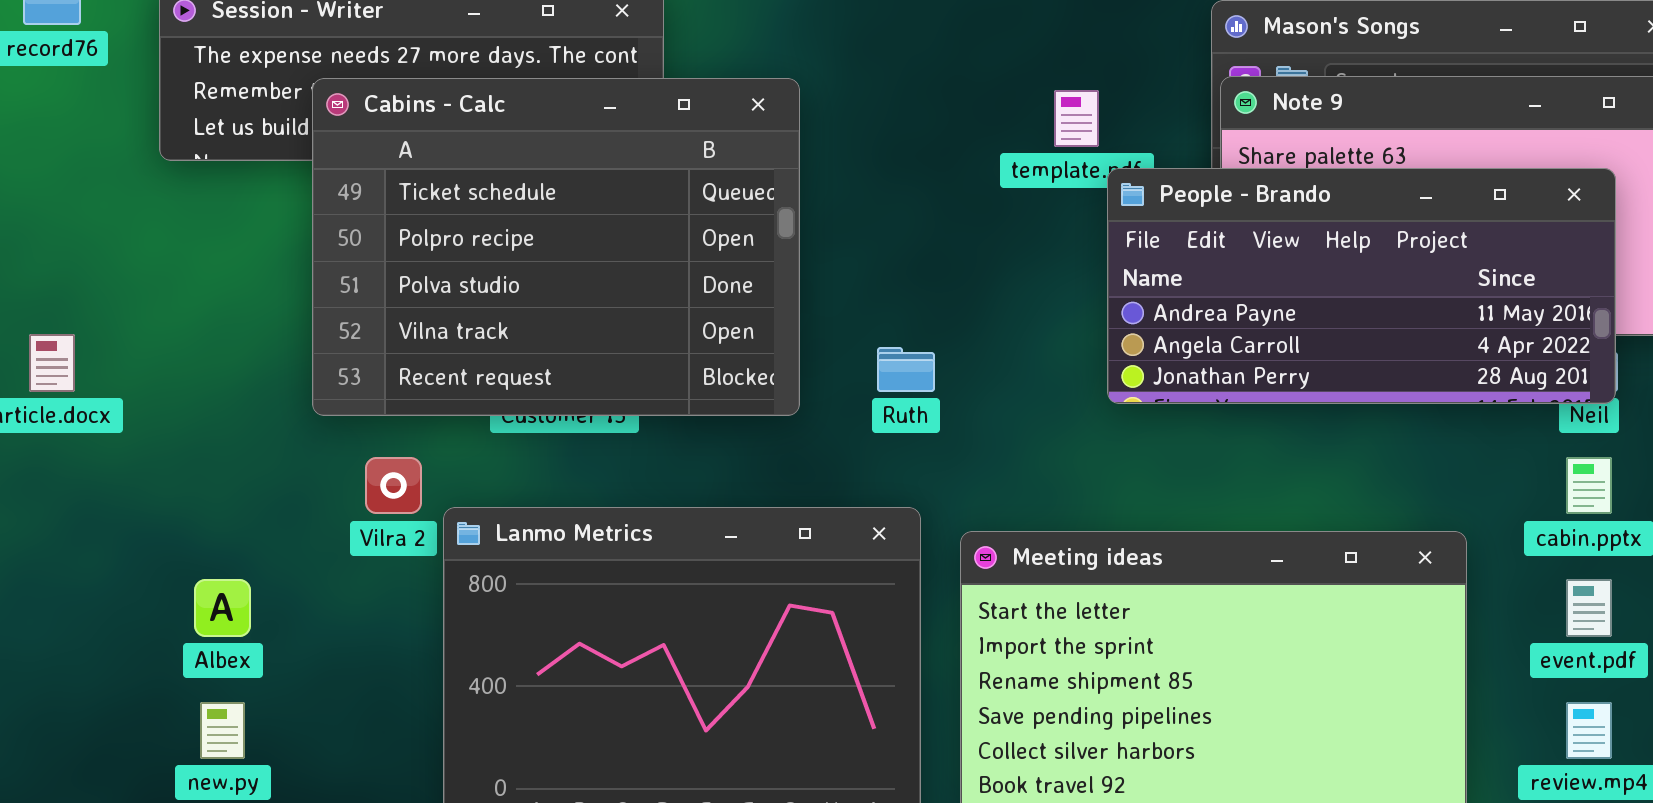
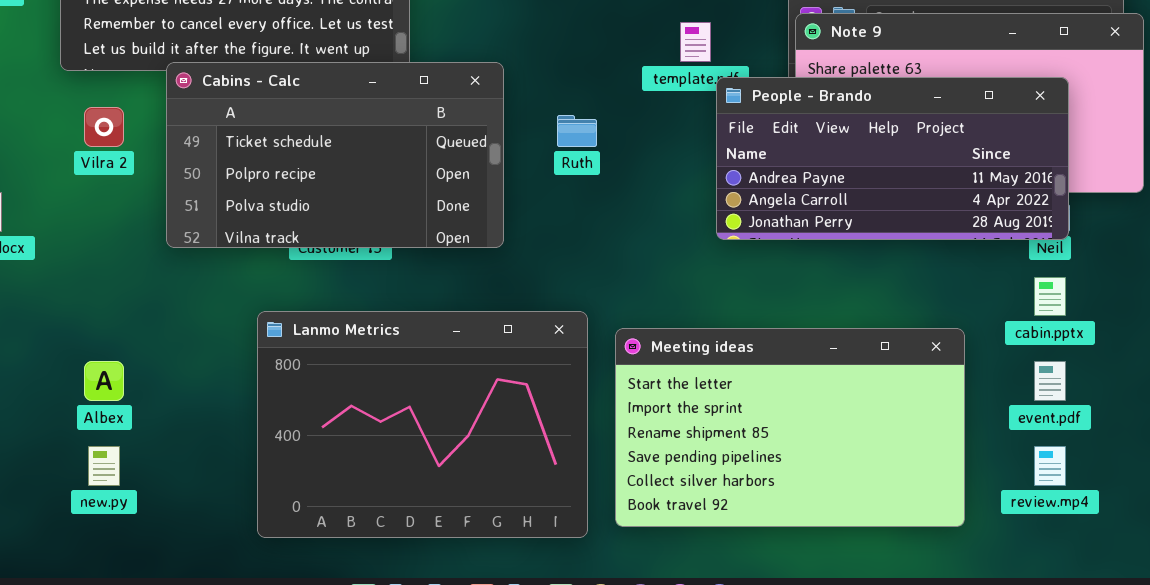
Cabins - Calc: [312,78,800,416] -> [166,62,504,248], resized
Ruth: [877,347,935,392] -> [557,115,597,147], moved
Vilra 2: [365,457,422,514] -> [84,107,124,147], moved

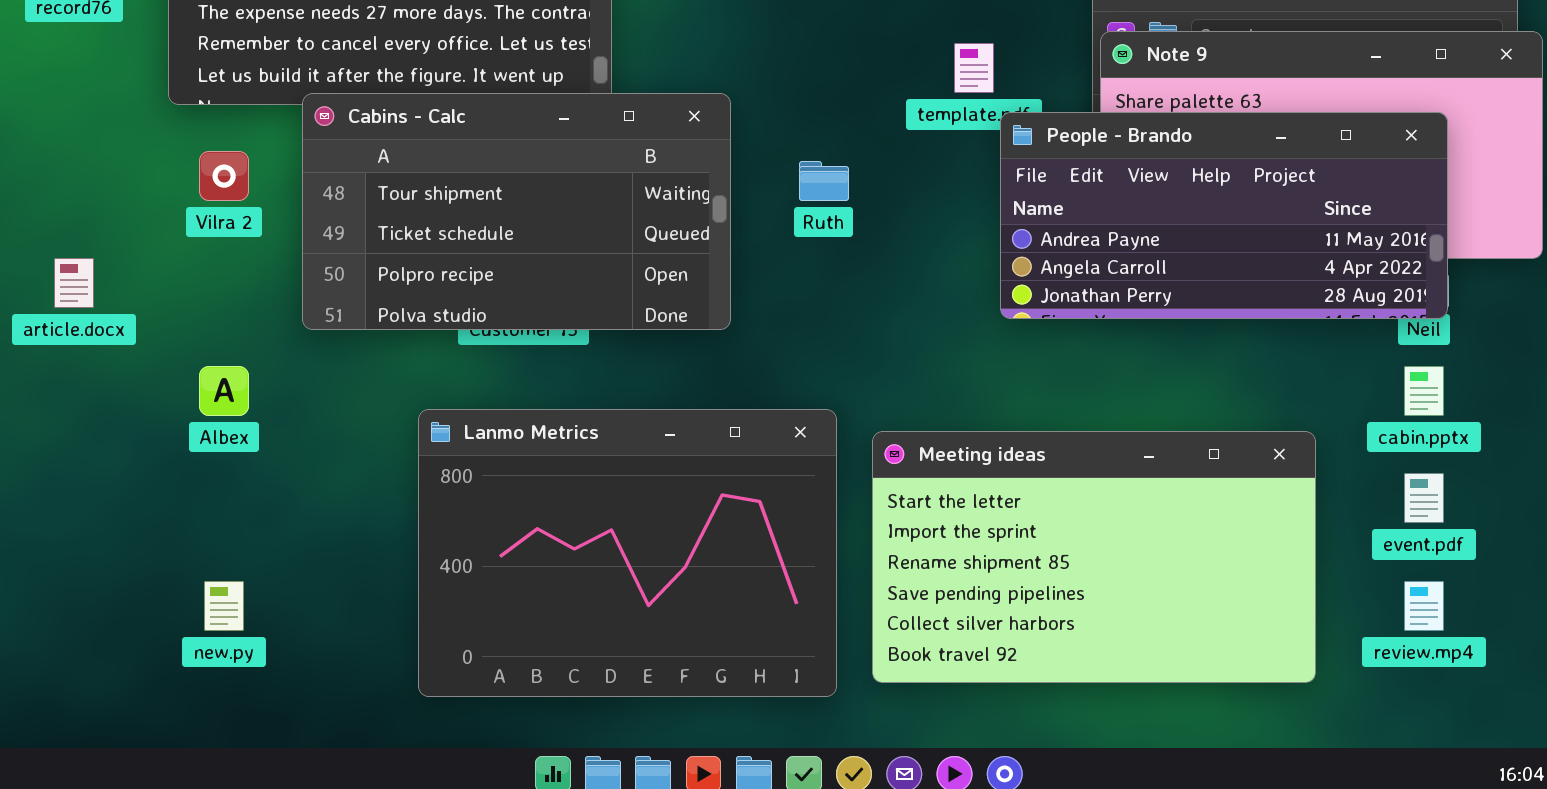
Cabins - Calc: [166,62,504,248] -> [302,93,731,330], scrolled up 1 row
Albex: [84,361,124,401] -> [199,366,249,416], moved

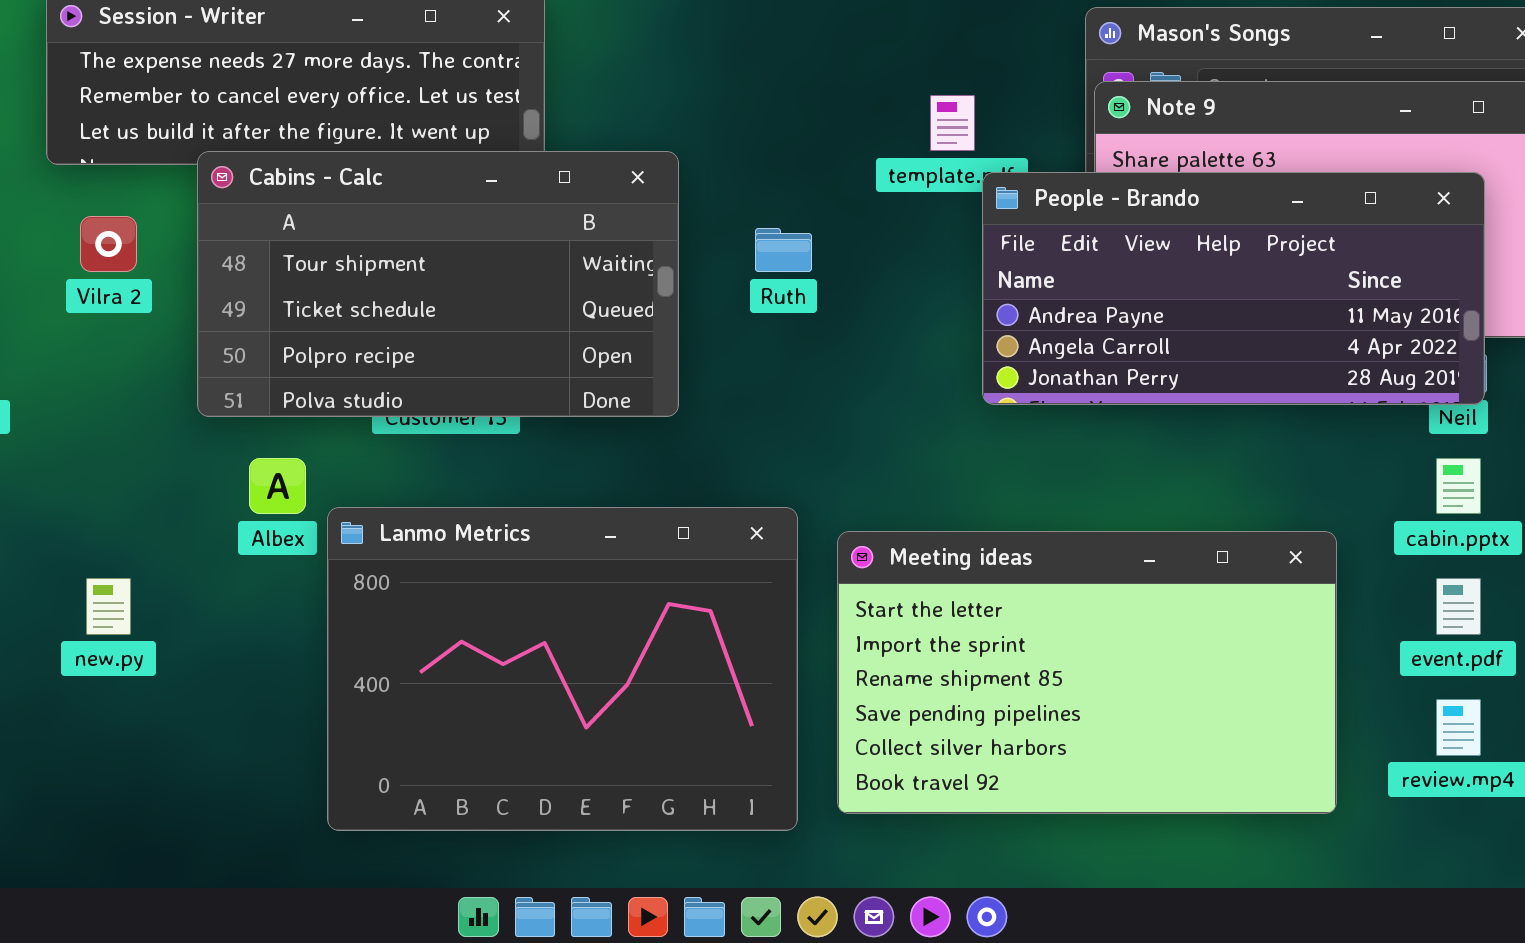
Albex: [199,366,249,416] -> [249,458,306,514], moved
new.py: [204,581,244,631] -> [86,578,131,635], moved

